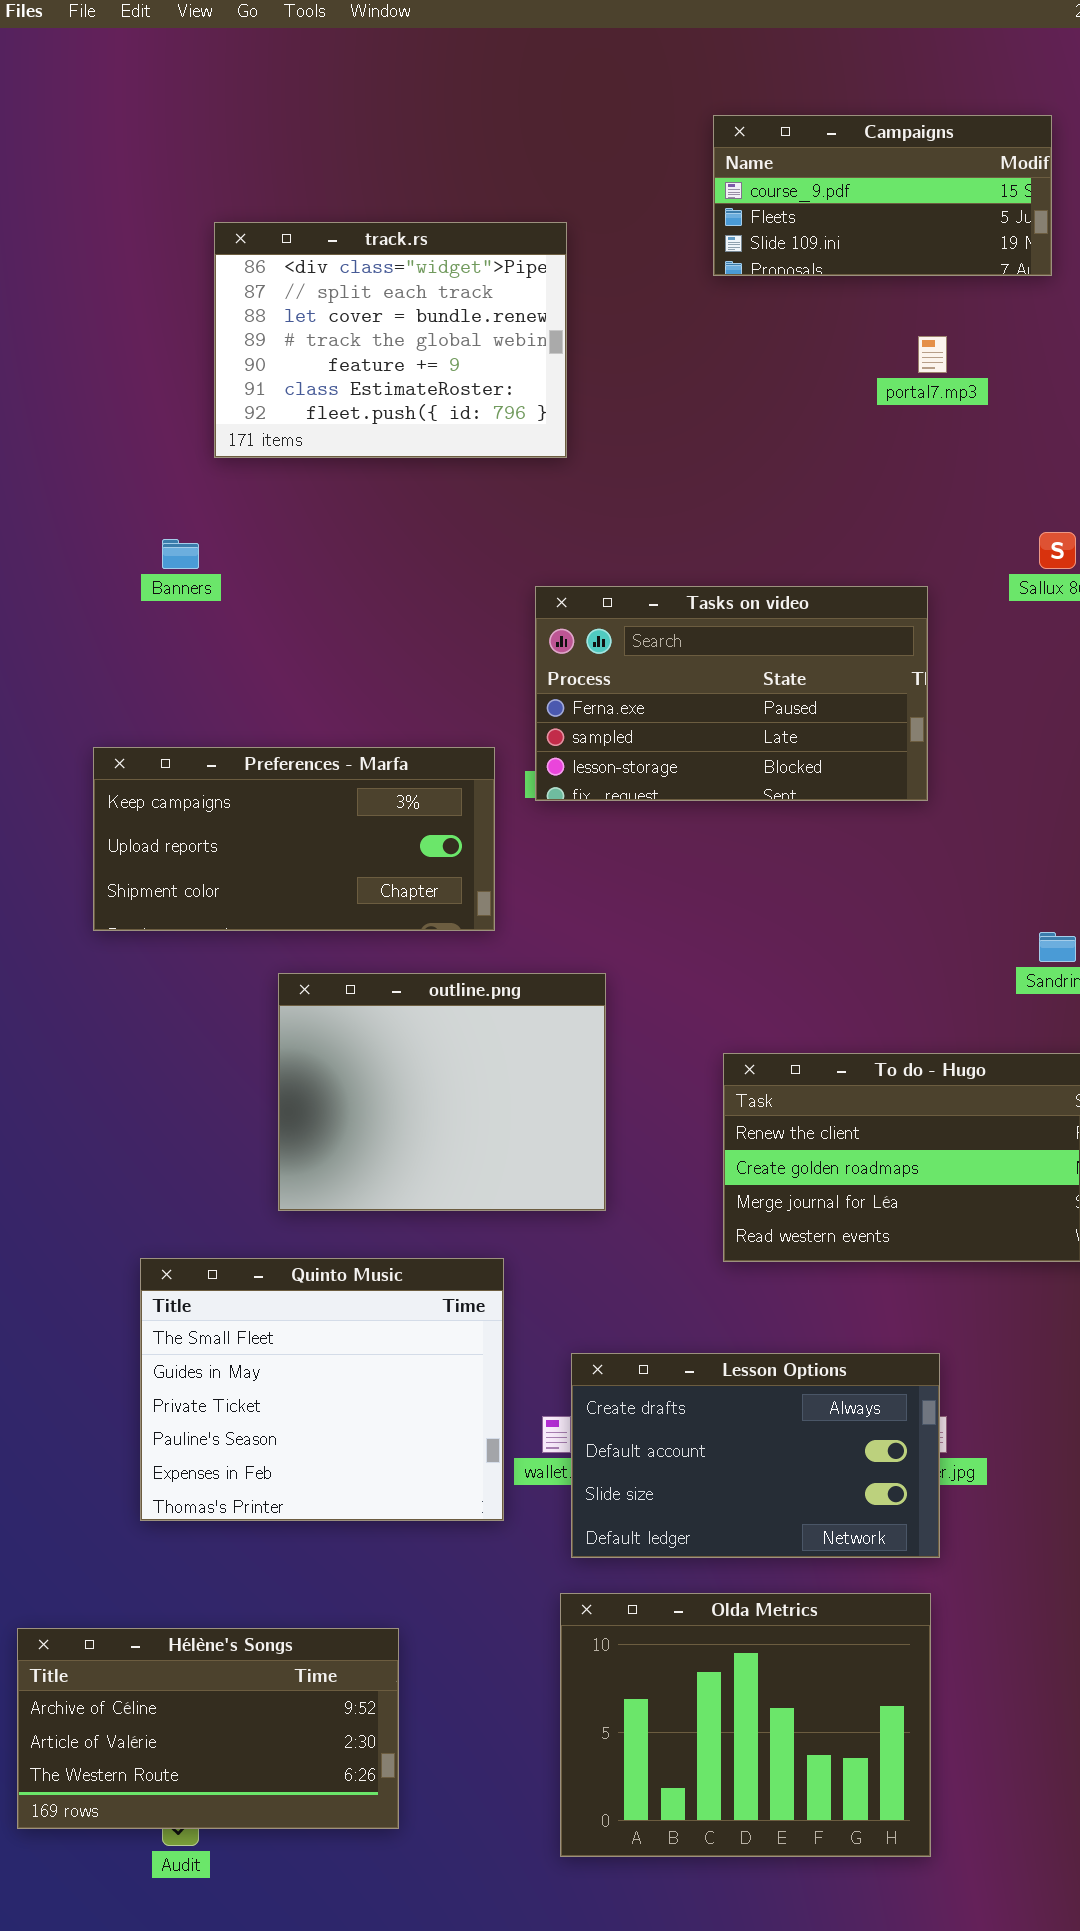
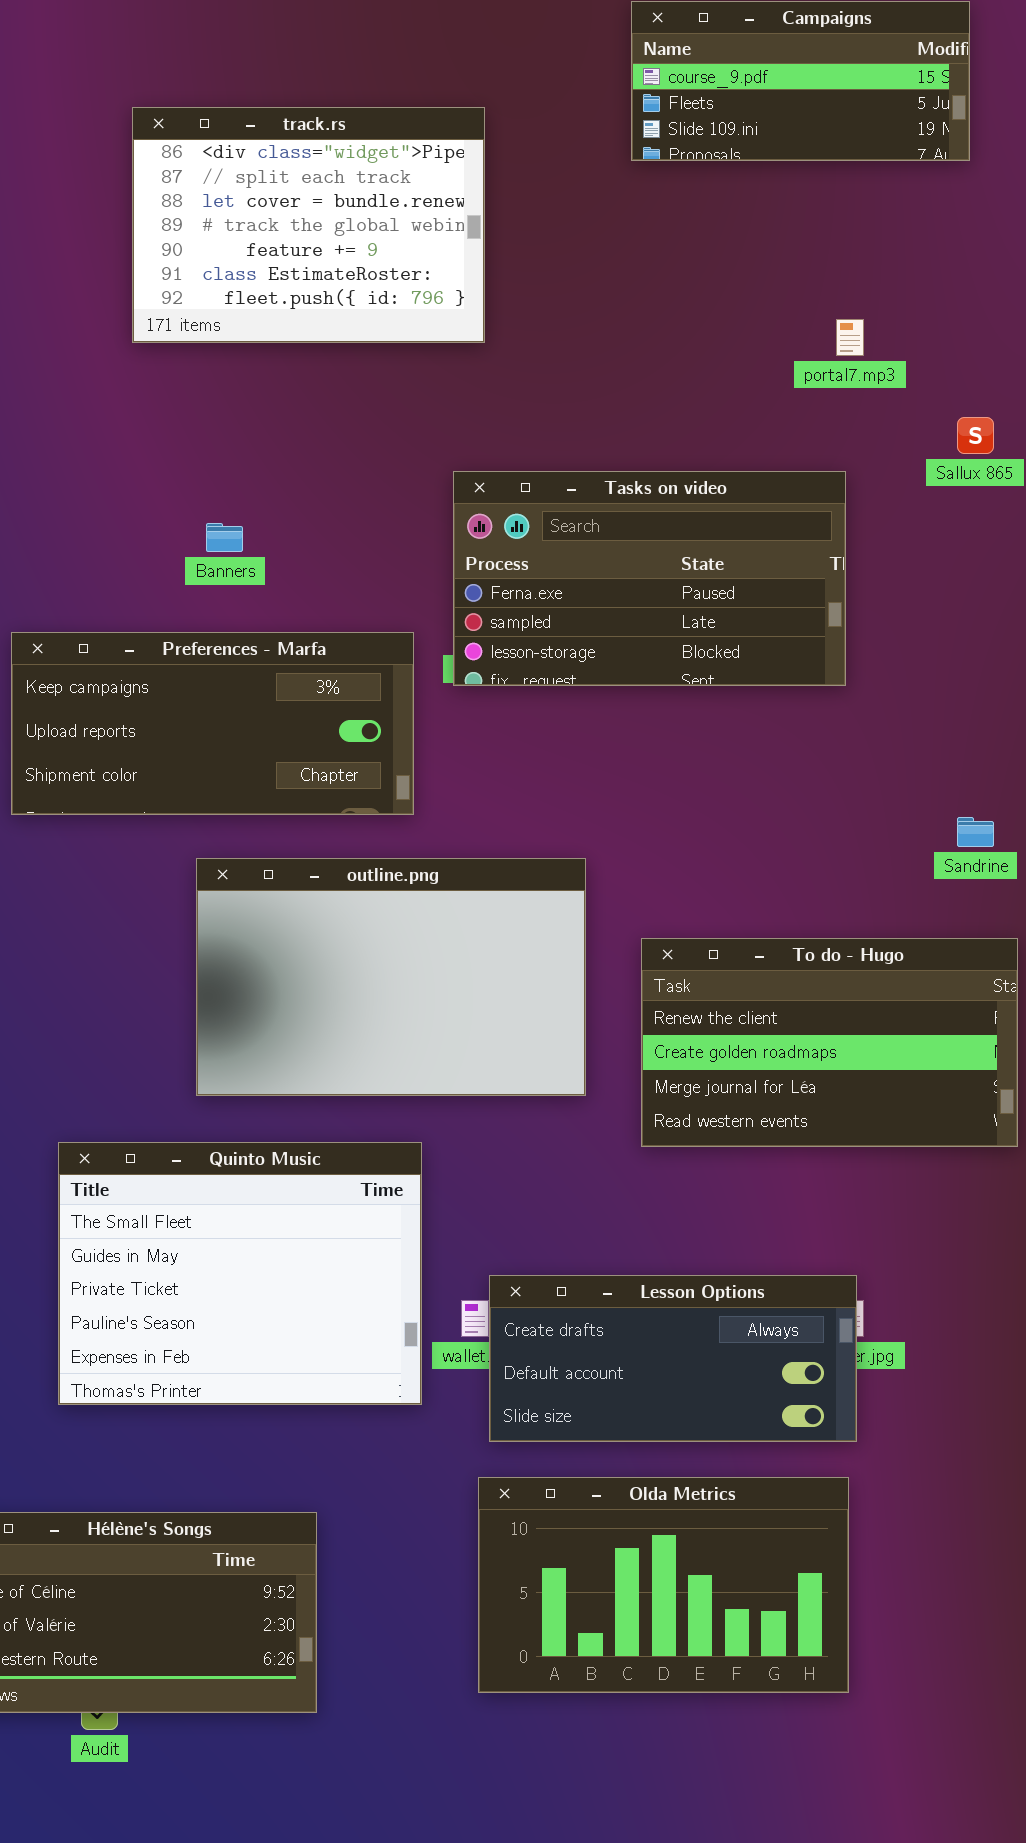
portal7.mp3: [918,336,947,373] -> [836,319,864,356], moved
Banners: [162,539,199,569] -> [206,523,243,552], moved
outline.png: [278,973,606,1211] -> [196,858,586,1096], resized
Lesson Options: [571,1353,940,1558] -> [489,1275,857,1442], resized
Olda Metrics: [560,1593,931,1857] -> [478,1477,849,1693], resized

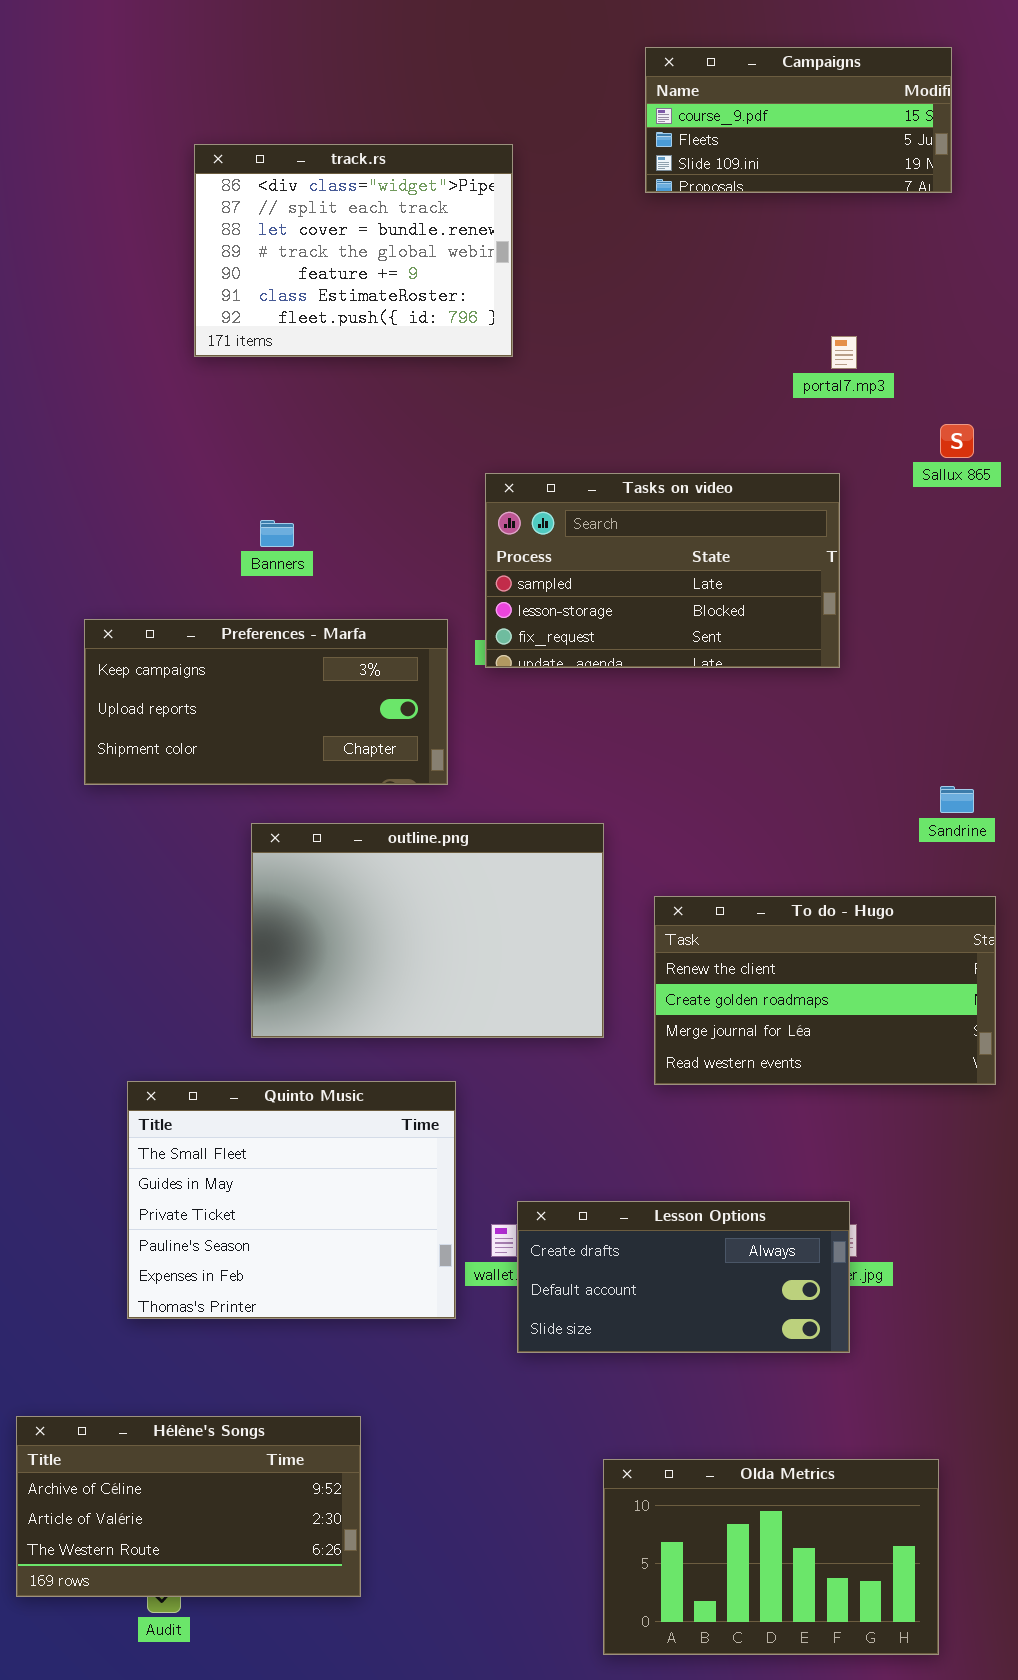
Tasks on video: [453,471,846,686] -> [485,473,840,668], scrolled down 1 row
Olda Metrics: [478,1477,849,1693] -> [603,1459,939,1655], moved

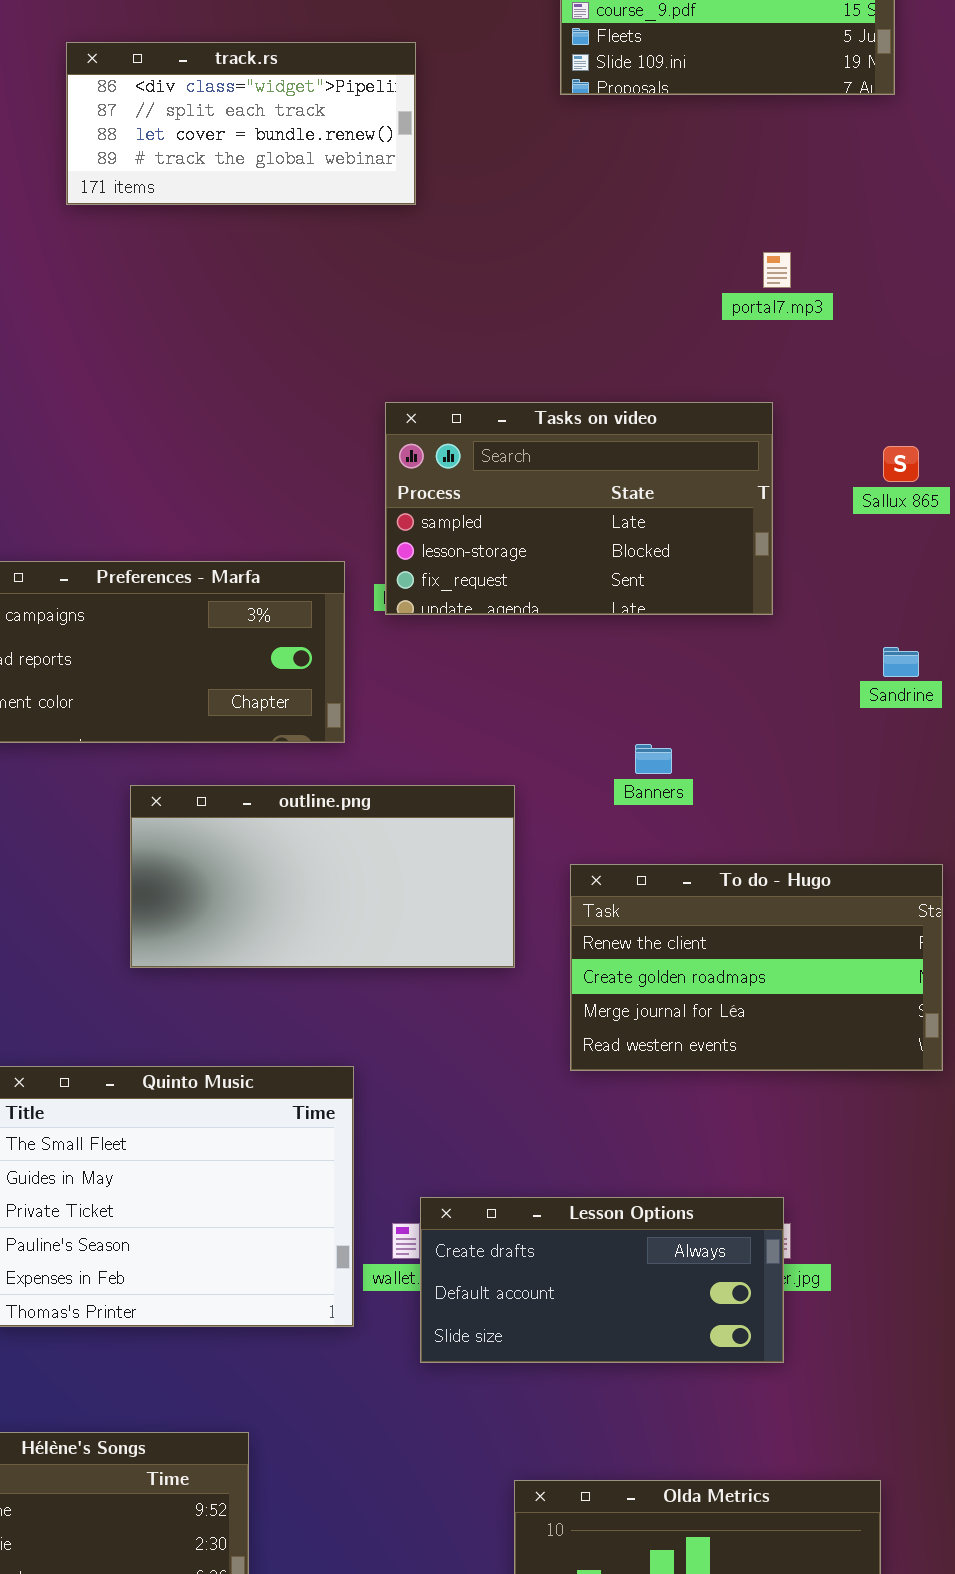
track.rs: [194,144,513,357] -> [66,42,416,205], resized
Sallux 865: [940,424,974,458] -> [883,446,919,482], moved
Banners: [260,520,294,547] -> [635,744,672,774], moved
Sandrine: [940,786,974,813] -> [883,647,919,677], moved
outline.png: [251,823,604,1038] -> [130,785,515,968], resized

